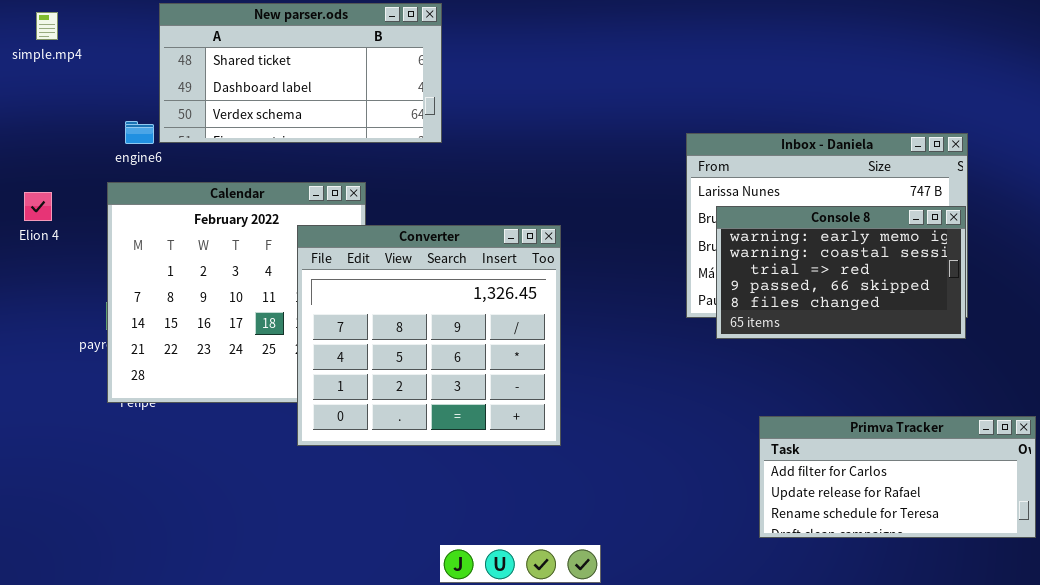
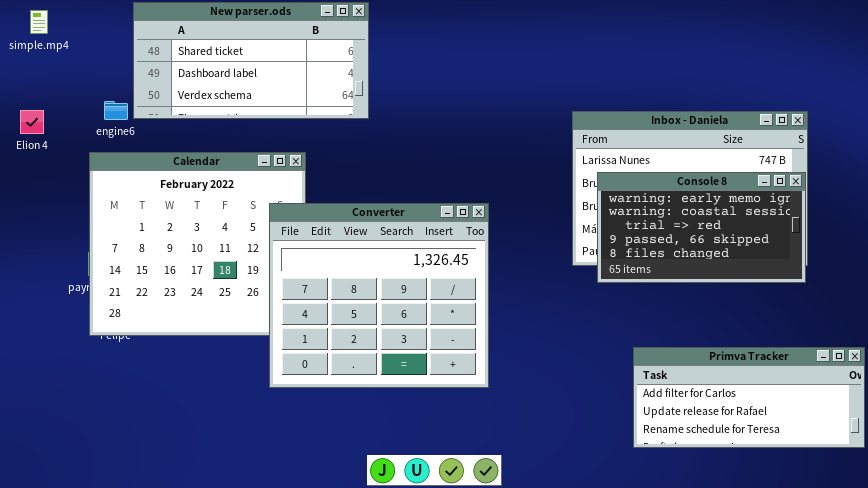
Elion 4: [24,192,52,221] -> [20,110,44,134], moved
Converter: [297,225,561,446] -> [269,203,489,388], moved

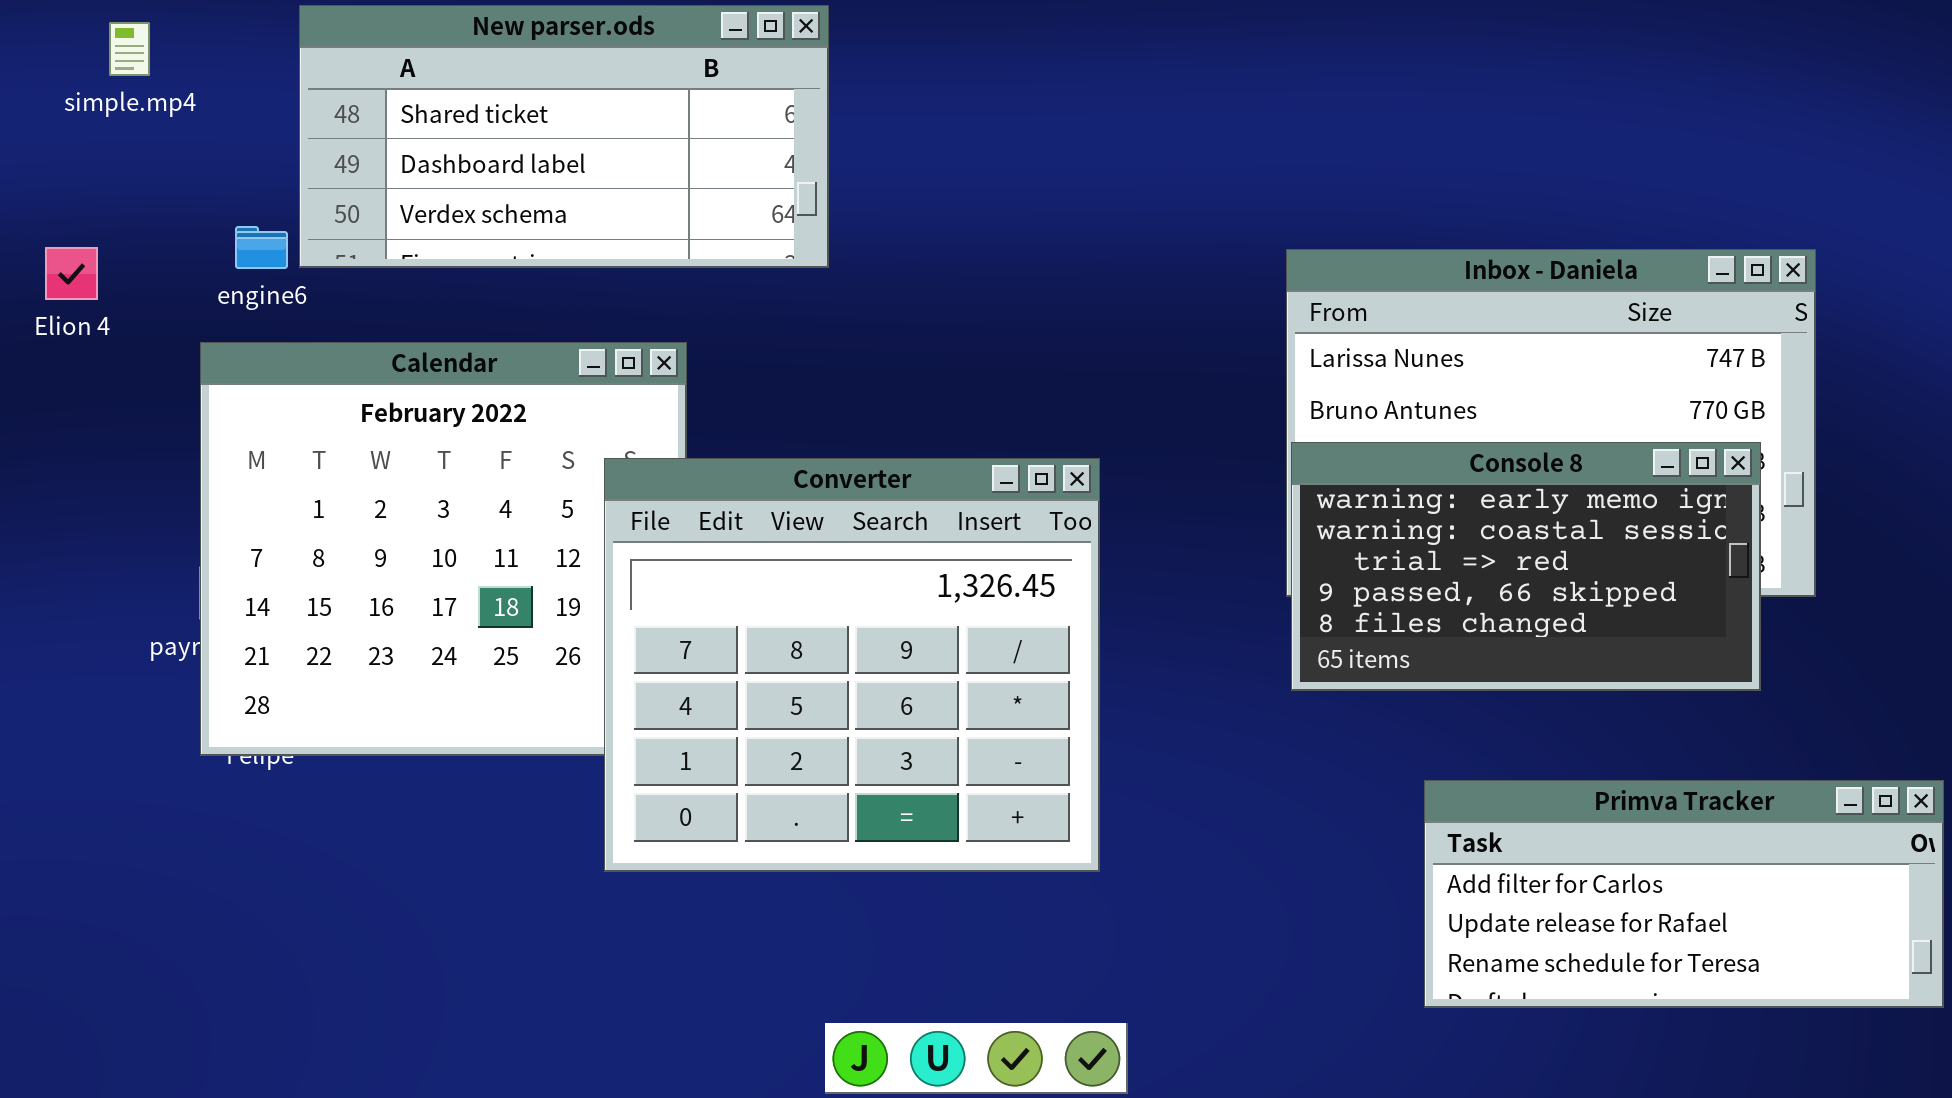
simple.mp4: [30,10,48,34] -> [109,22,150,76], moved
Console 8: [597,172,806,283] -> [1291,442,1761,691], moved

